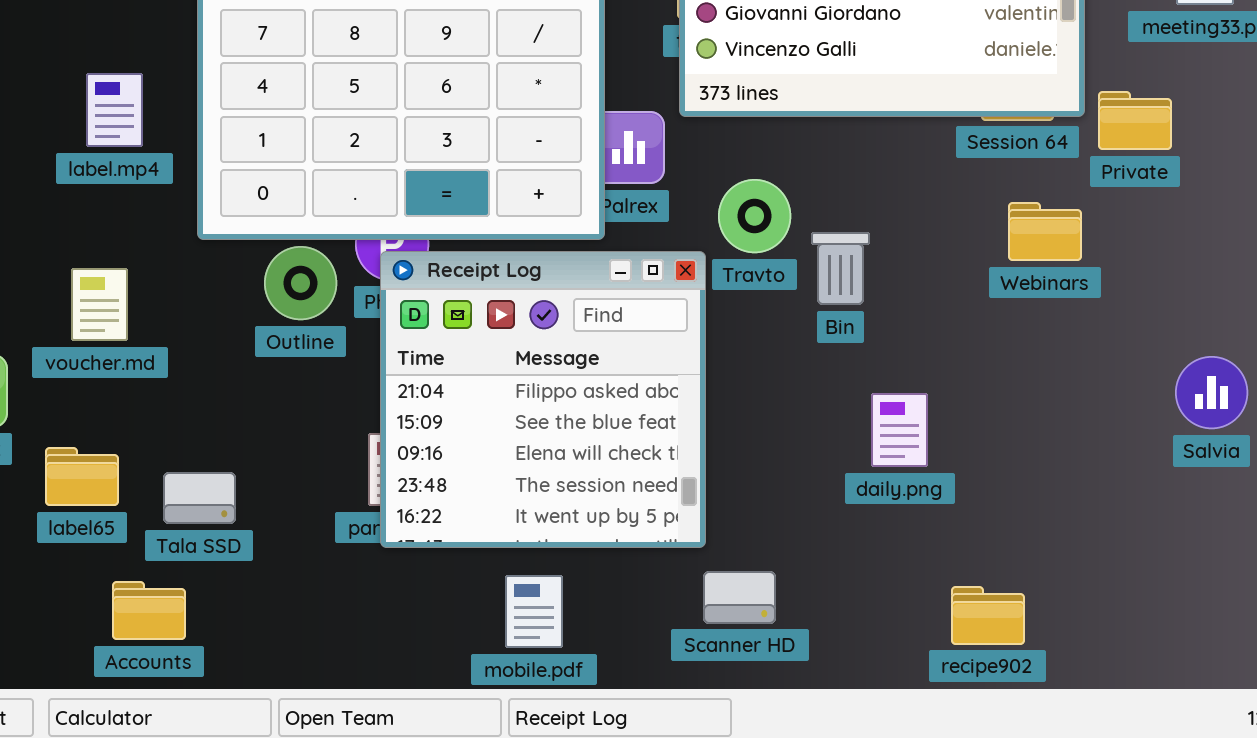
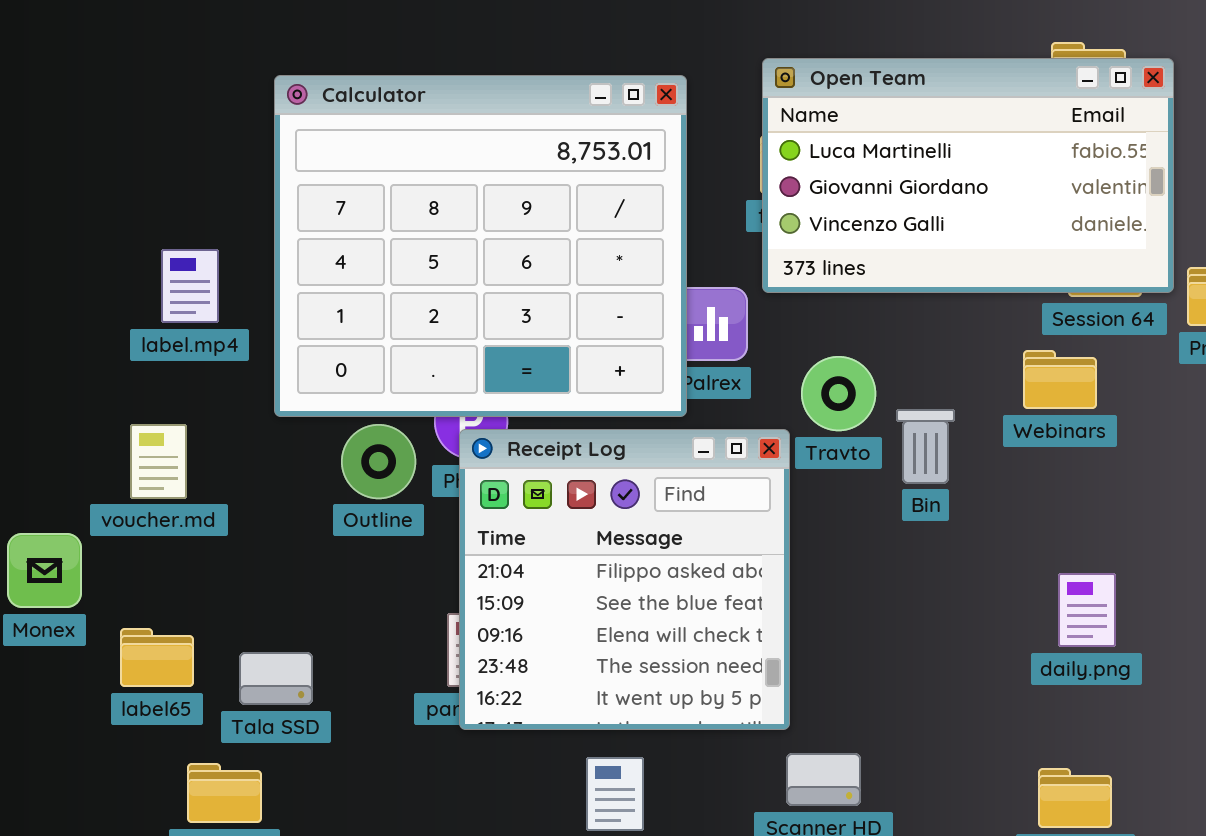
Webinars: [1008,202,1082,261] -> [1023,350,1097,409], moved
voucher.md: [71,268,128,341] -> [130,424,187,499], moved
daily.png: [871,393,928,467] -> [1058,573,1116,647], moved

